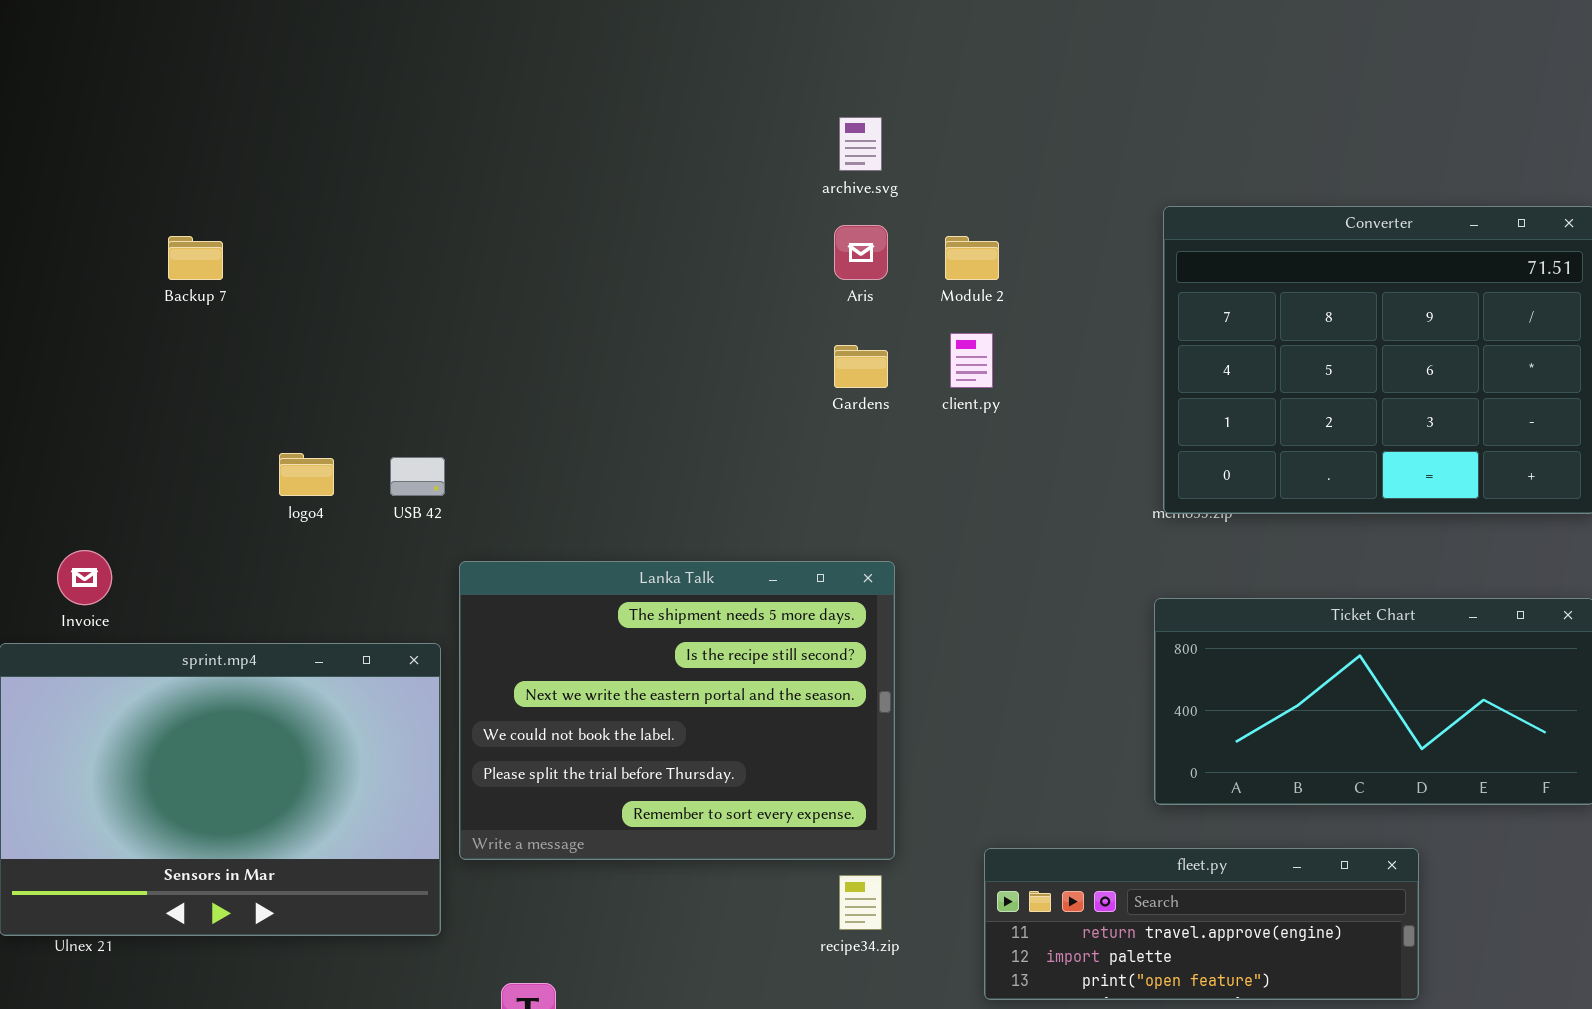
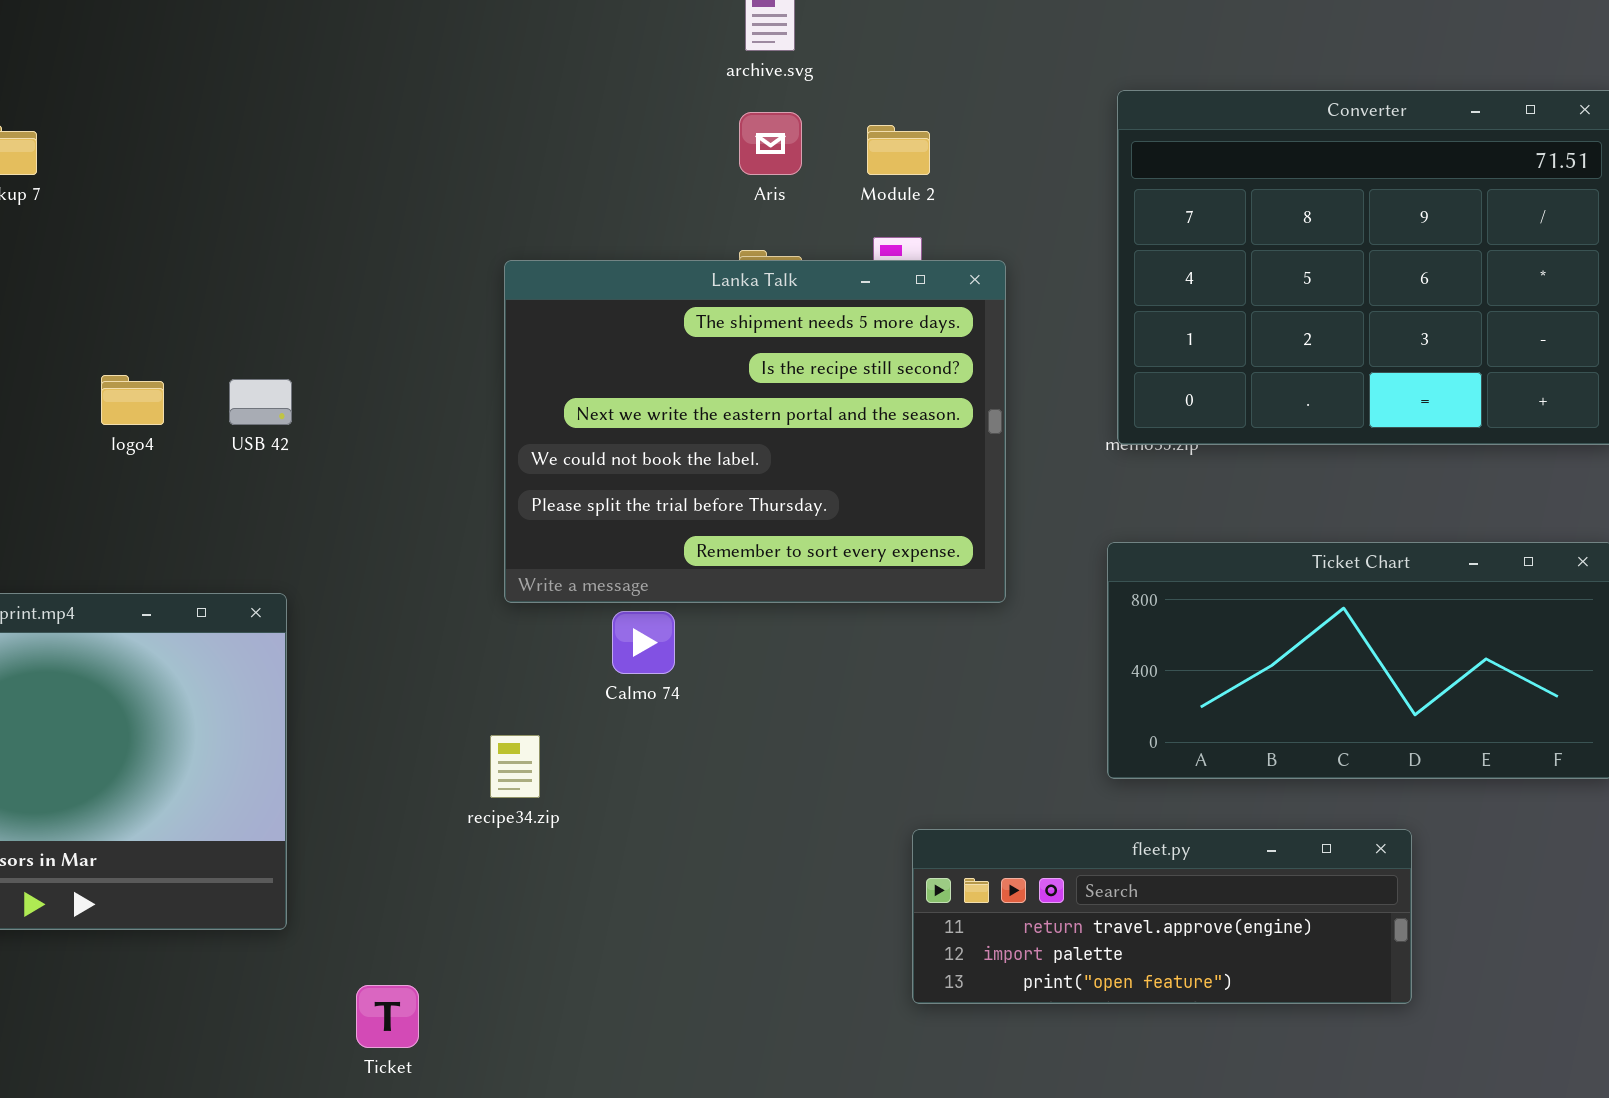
Lanka Talk: [459,561,895,860] -> [504,260,1006,603], moved
recipe34.zip: [839,875,882,930] -> [490,735,540,798], moved

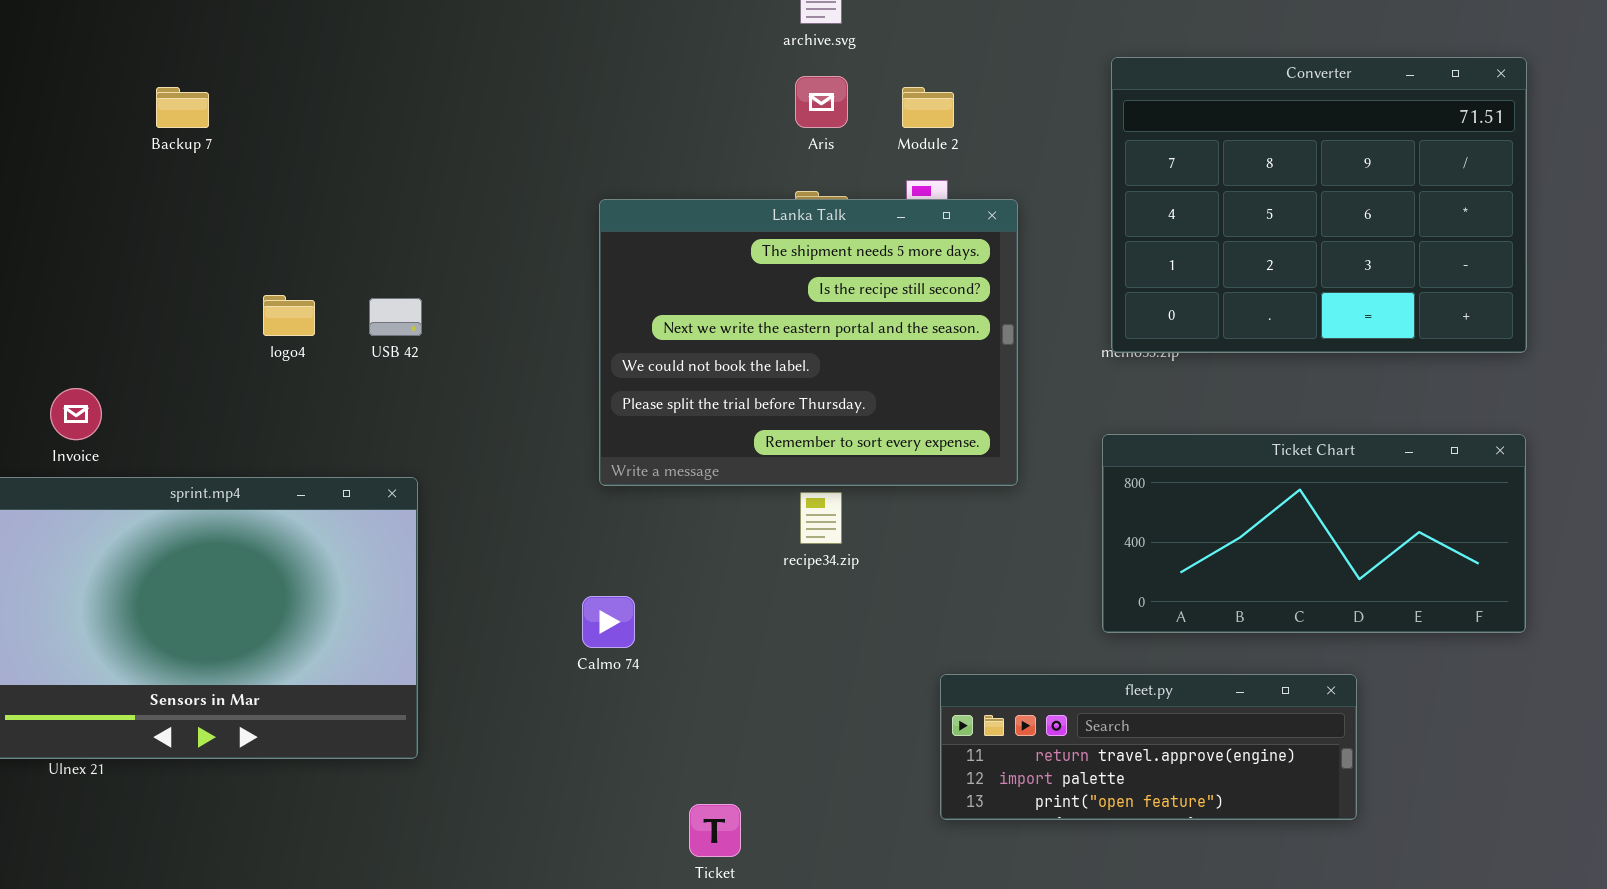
Calmo 74: [612,611,675,674] -> [582,596,635,648], moved
recipe34.zip: [490,735,540,798] -> [800,492,842,544], moved
Ticket: [356,985,419,1048] -> [689,804,741,857], moved

